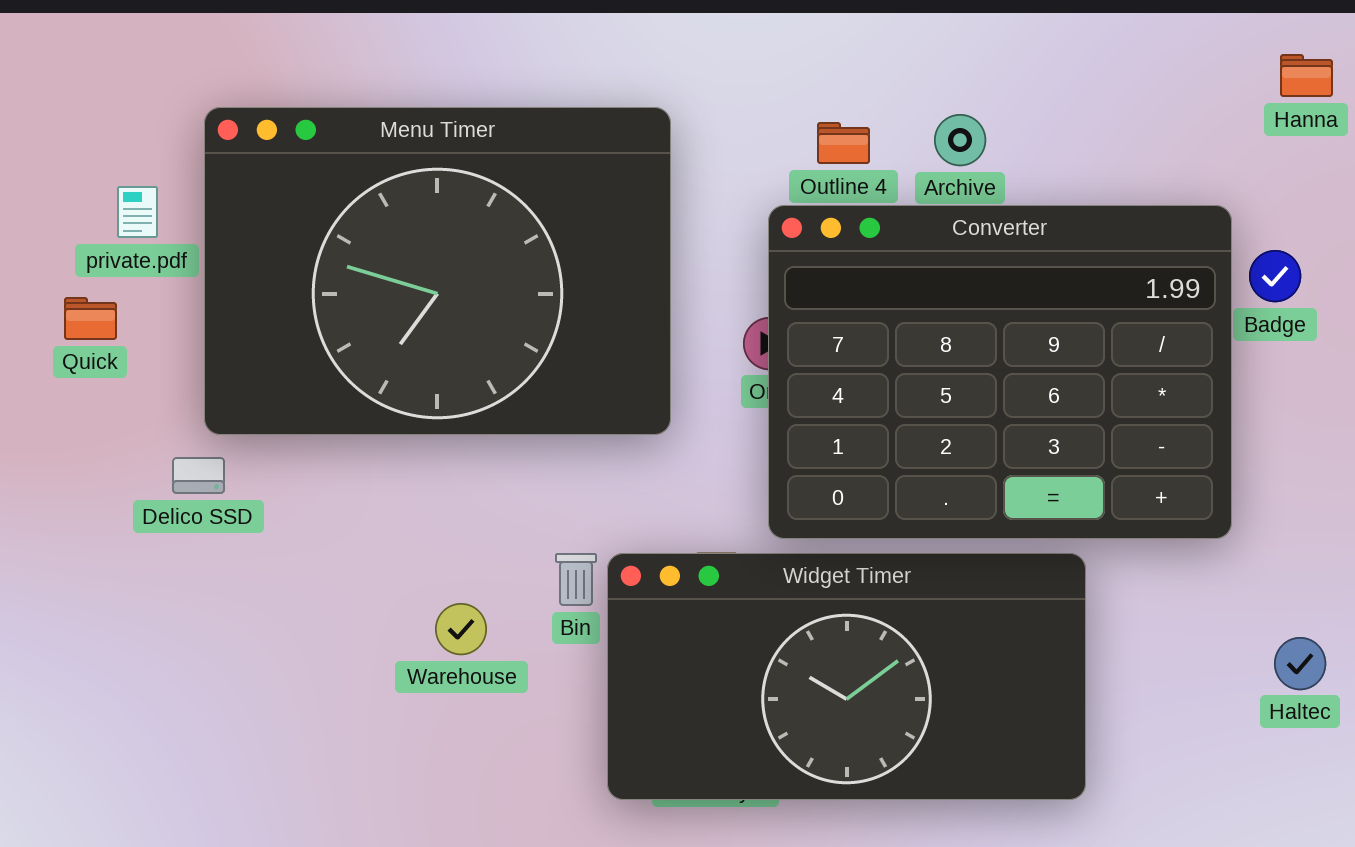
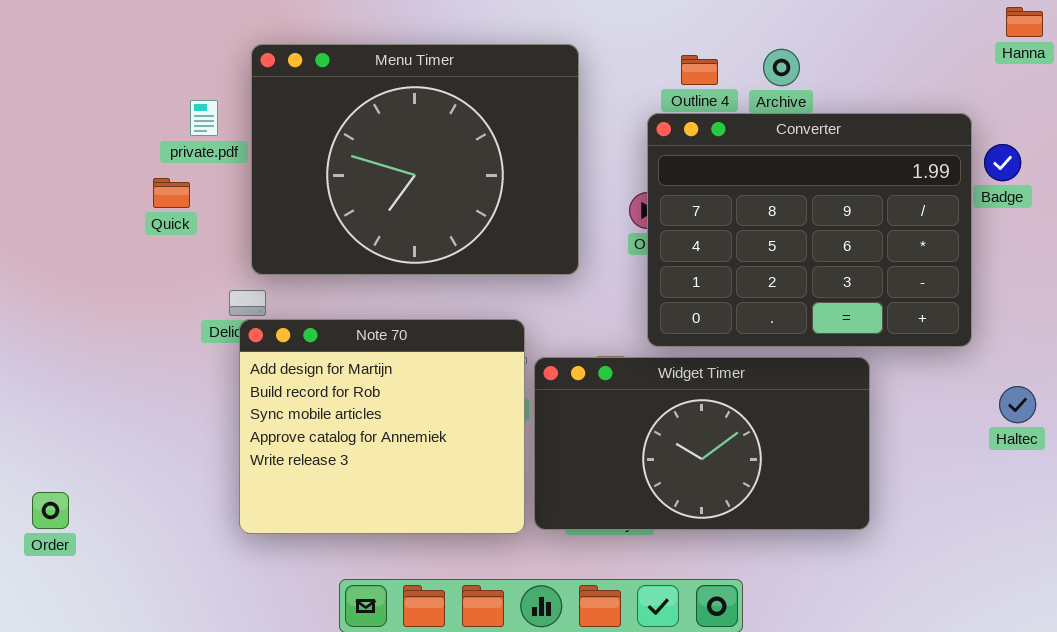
Note 70: none -> [239,319,525,534], opened
Haltec: [1274,637,1326,690] -> [999,386,1036,423], moved

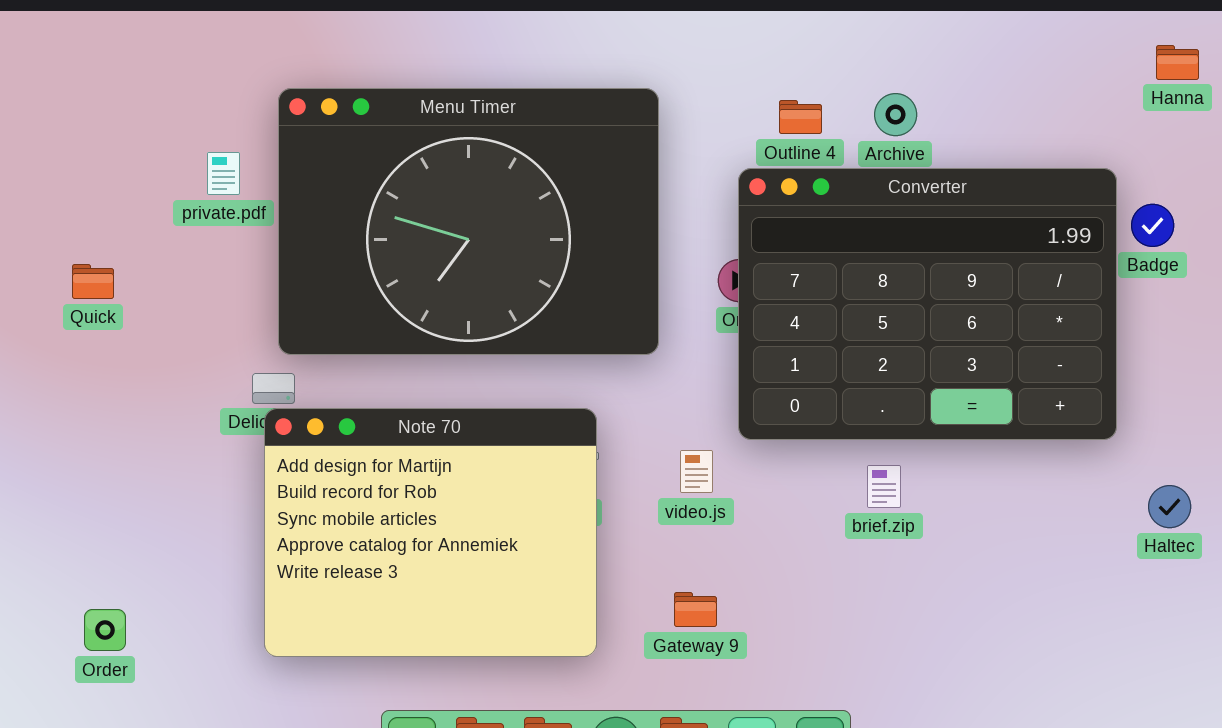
Quick: [153,178,190,208] -> [72,264,114,299], moved
Widget Timer: [534,357,870,530] -> none, closed
Order: [32,492,69,529] -> [84,609,126,651], moved

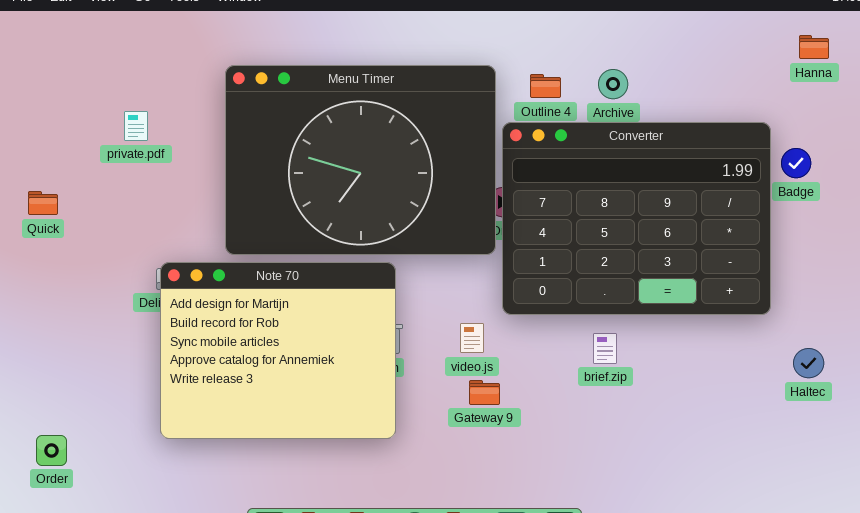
Menu Timer: [278,88,659,355] -> [225,65,496,255], moved
Note 70: [264,408,597,657] -> [160,262,396,439], moved
Gateway 9: [674,592,717,627] -> [469,380,500,405], moved

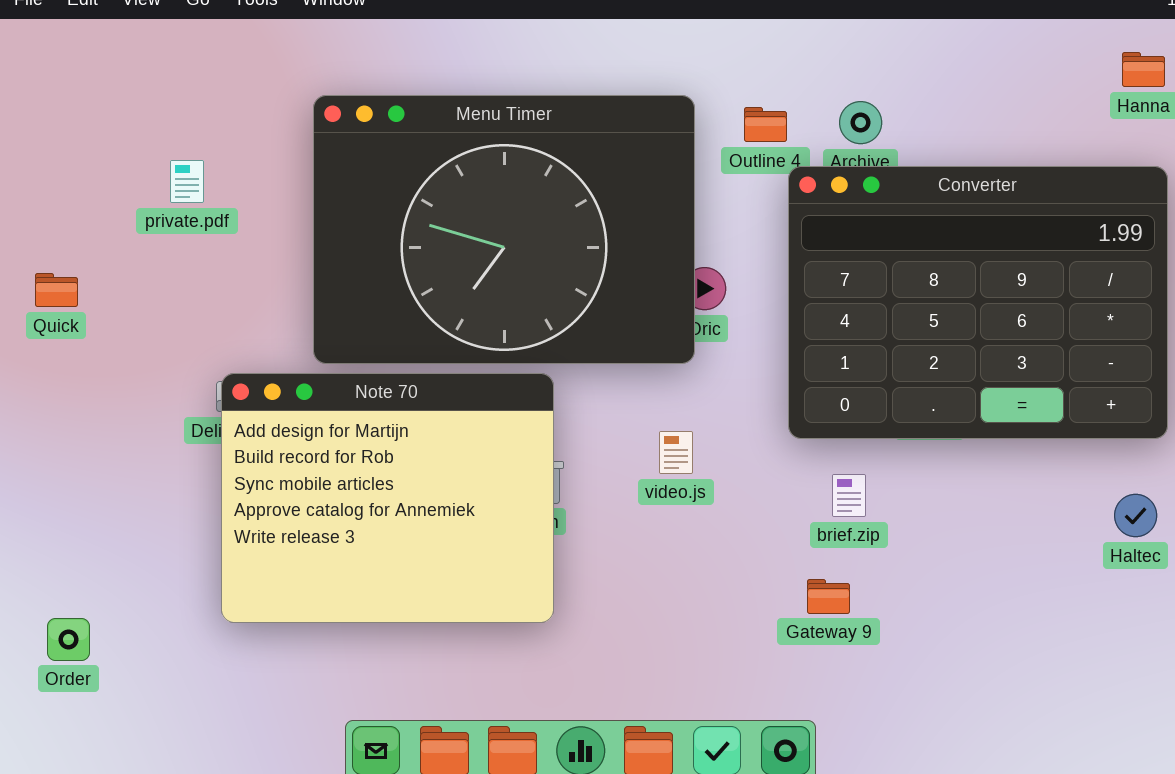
Converter: [502,122,771,315] -> [788,166,1168,439], moved
video.js: [460,323,484,353] -> [659,431,693,474], moved
Gateway 9: [469,380,500,405] -> [807,579,850,614], moved

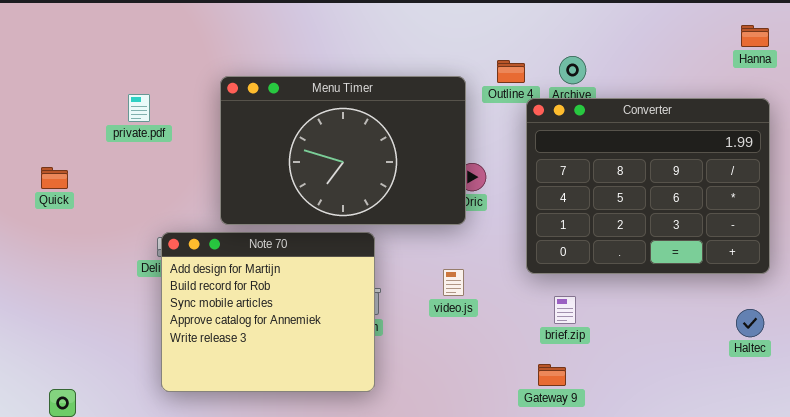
Menu Timer: [313,95,695,364] -> [220,76,466,225], resized

